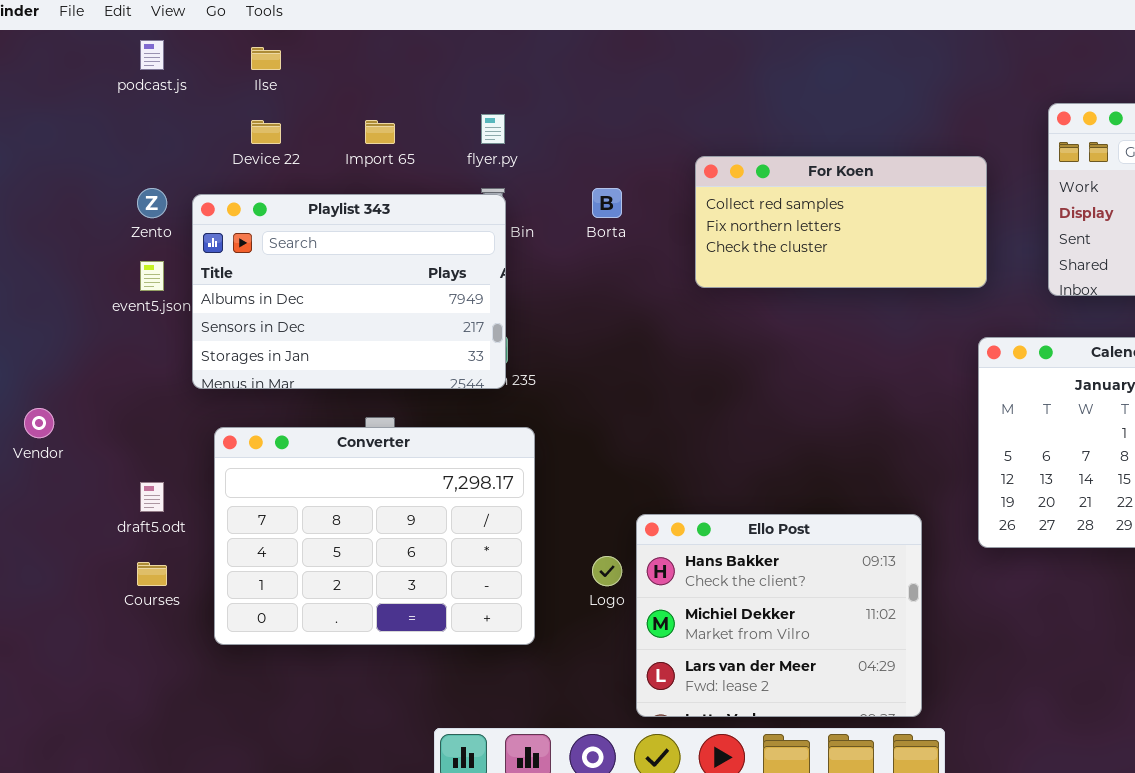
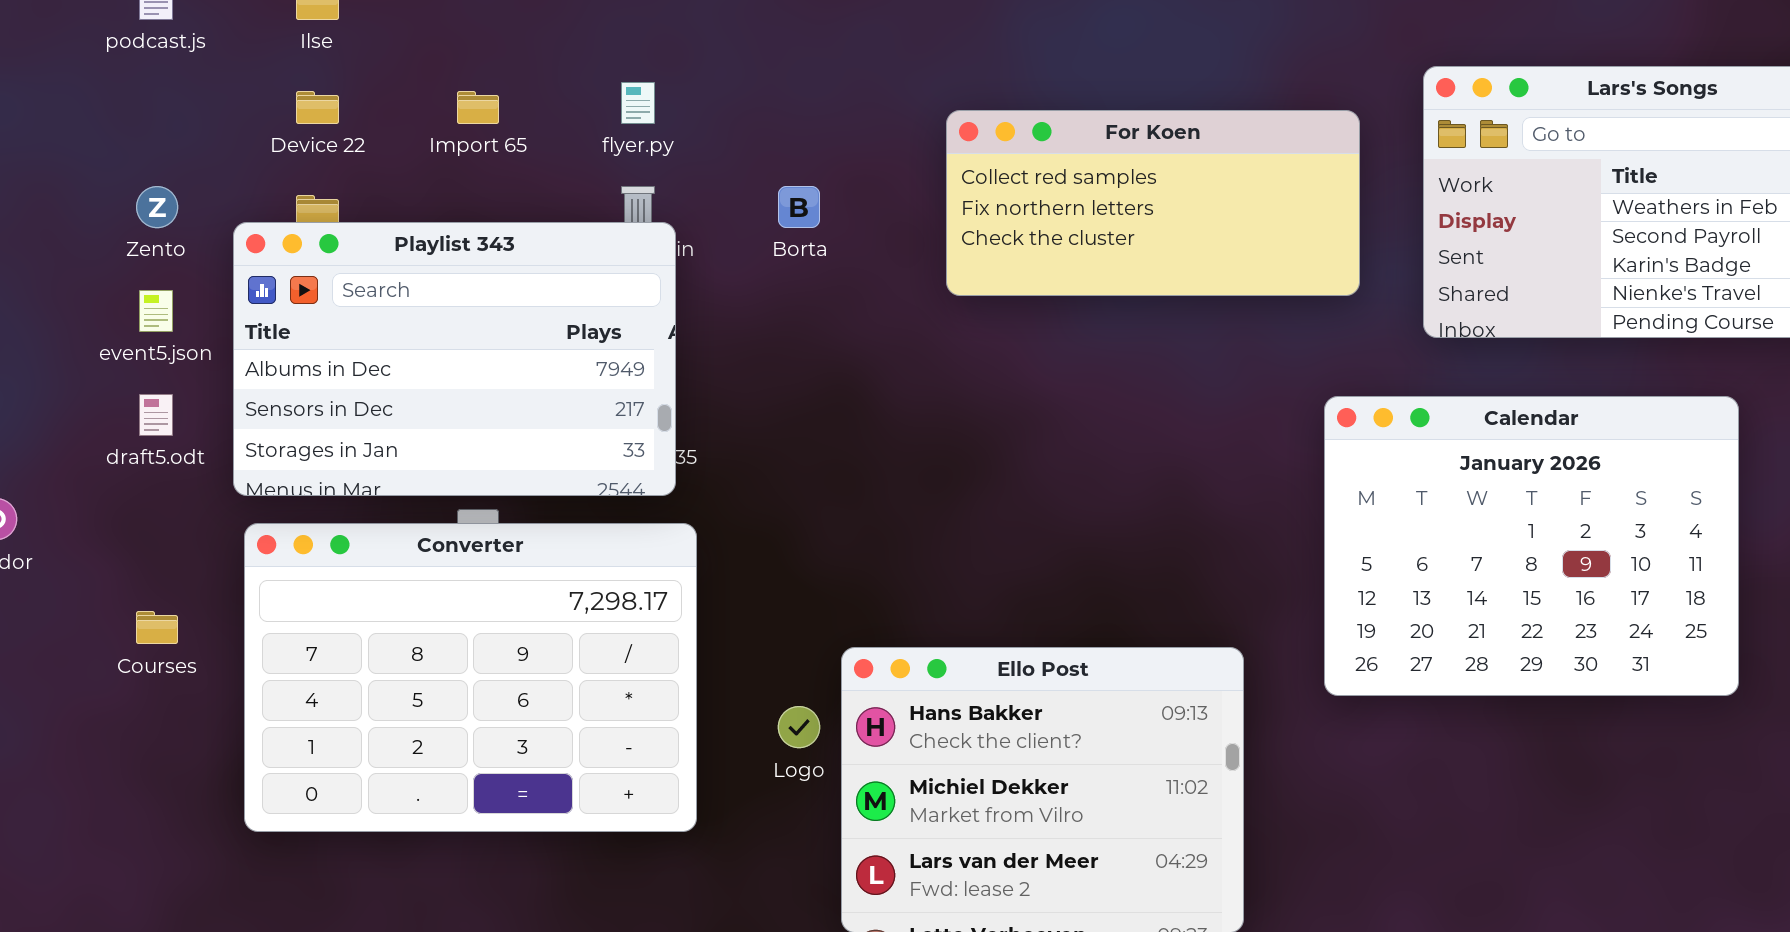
For Koen: [695,156,987,288] -> [946,110,1360,296], moved
Playlist 343: [192,194,506,389] -> [233,222,676,496], moved
draft5.odt: [140,482,164,512] -> [139,394,173,436], moved
Courses: [137,562,167,586] -> [136,611,178,644], moved

